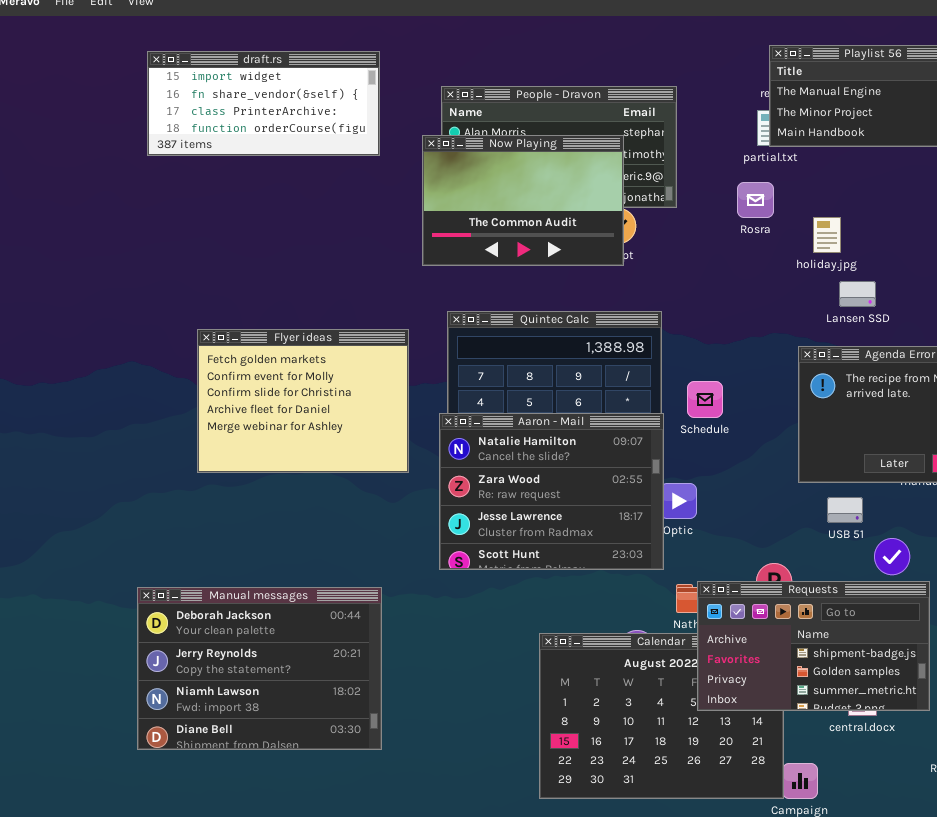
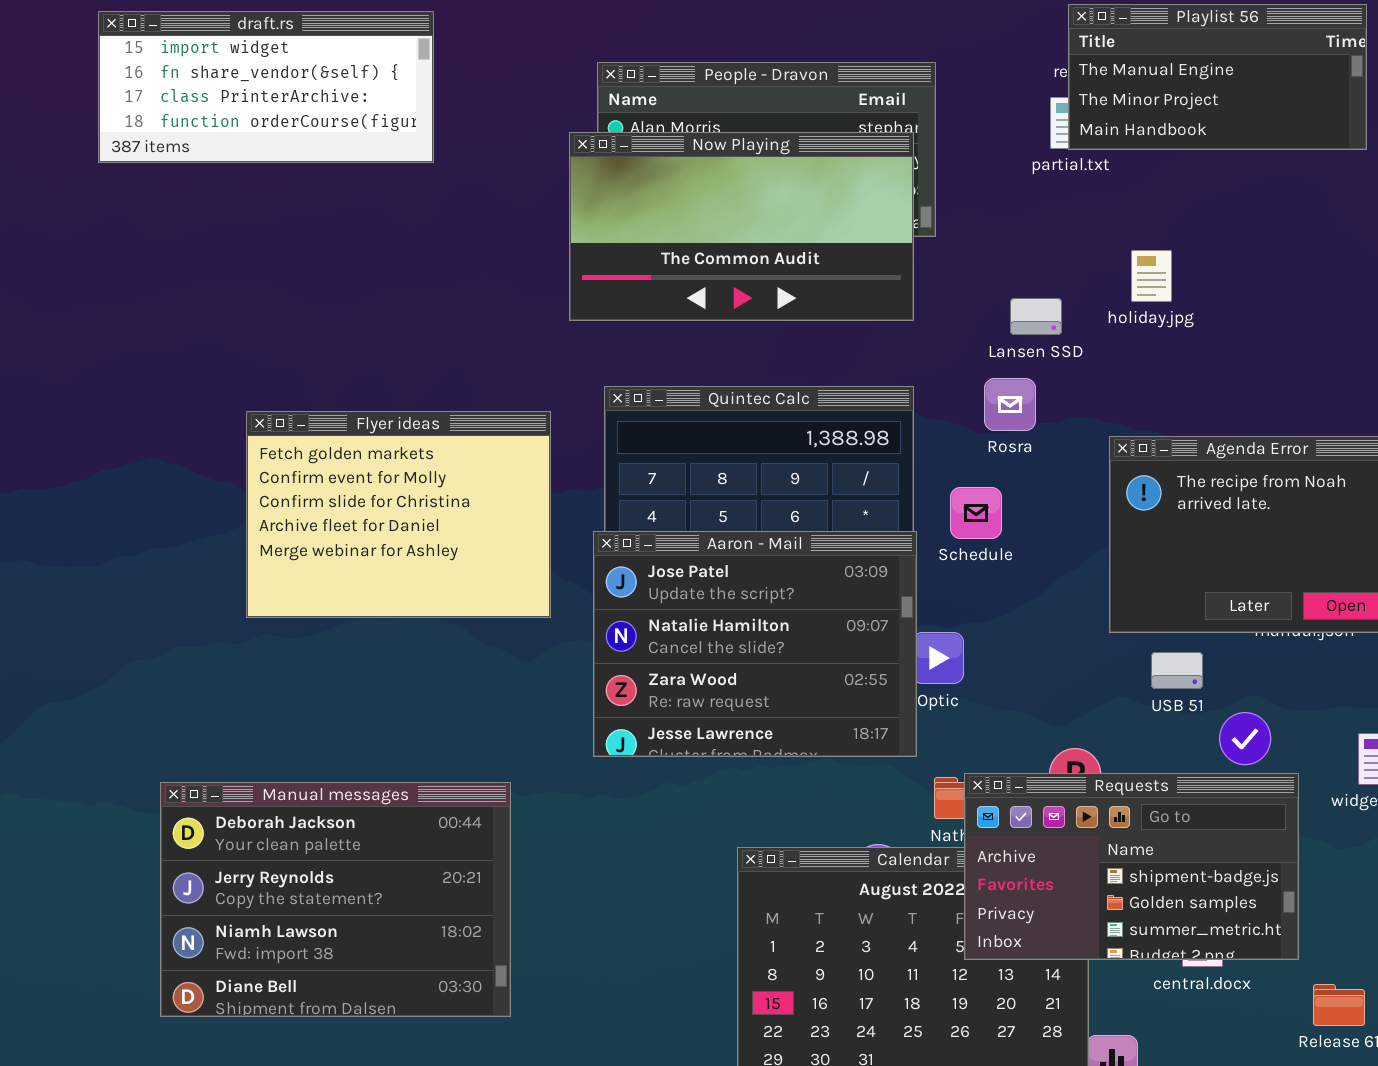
draft.rs: [147,51,380,156] -> [98,11,434,163], moved
Now Playing: [422,135,624,266] -> [569,132,914,321], resized
Rosra: [737,182,774,218] -> [984,378,1036,431], moved
Lansen SSD: [839,281,876,307] -> [1010,298,1062,335], moved
Aaron - Mail: [439,413,664,570] -> [593,531,917,757], scrolled up 1 row

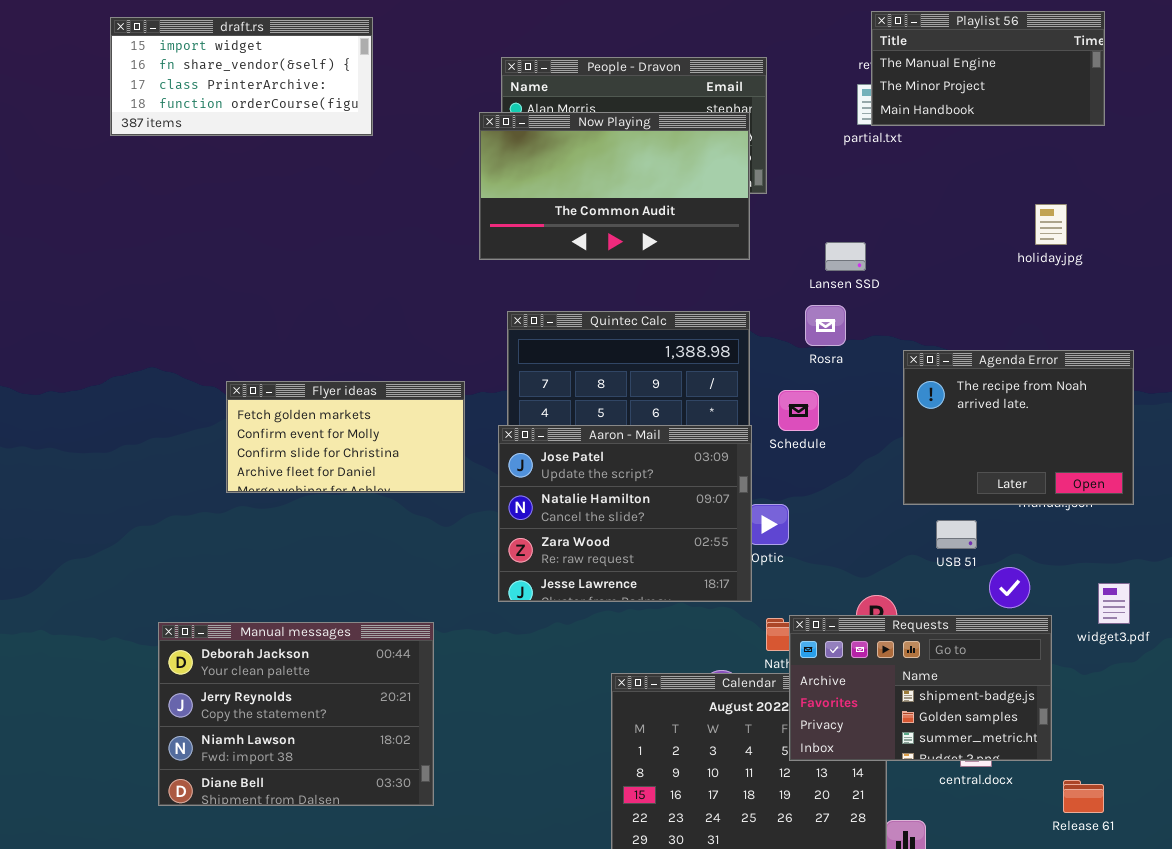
holiday.jpg: [1131,250,1172,302] -> [1035,204,1067,245], moved
Flyer ideas: [246,411,551,618] -> [226,381,465,493], resized

